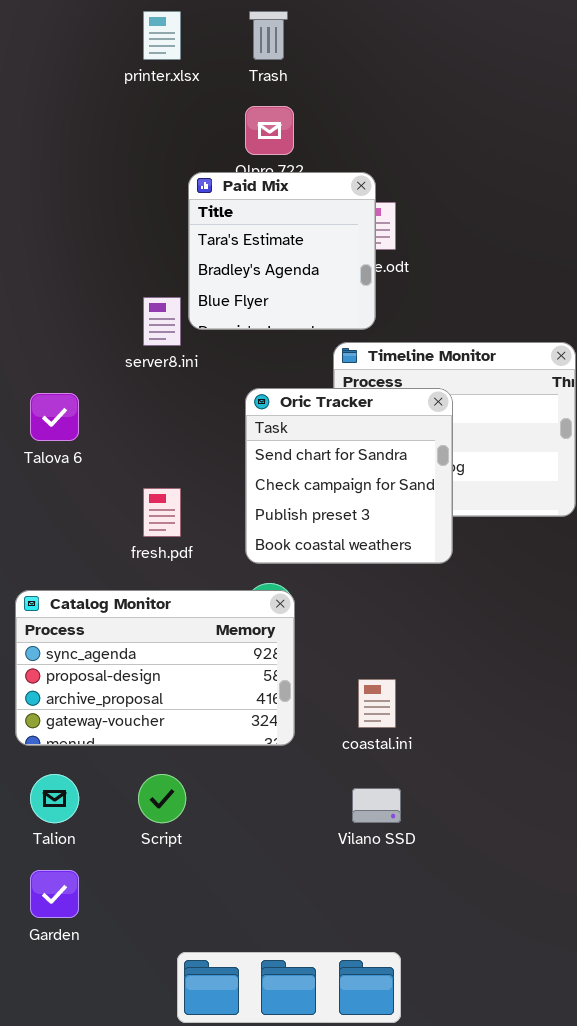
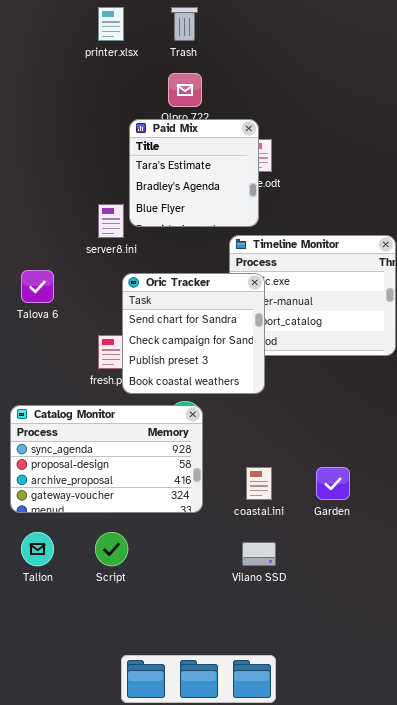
Oric Tracker: [245,388,453,564] -> [122,273,265,394], moved
Garden: [30,870,79,918] -> [316,467,350,500], moved

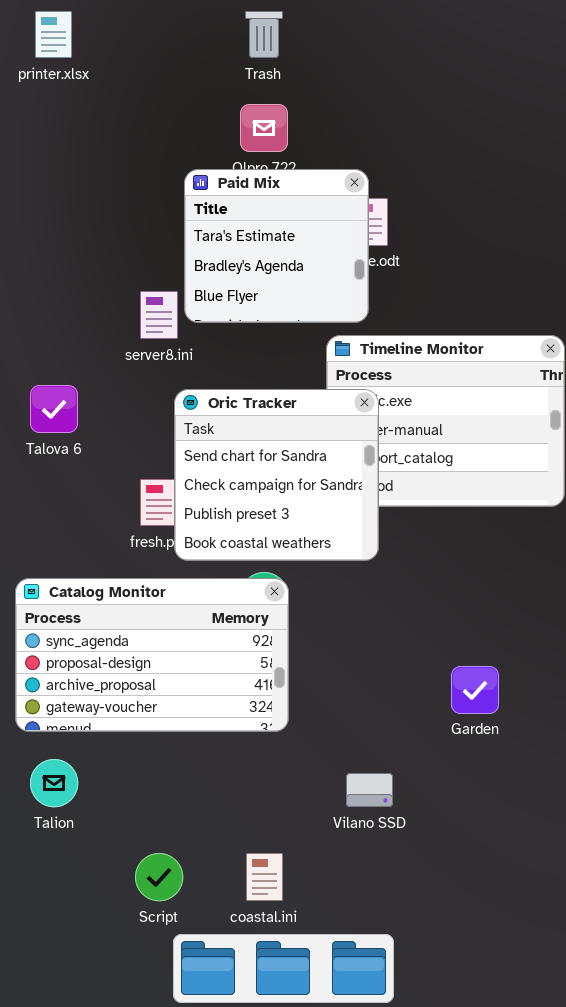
printer.xlsx: [98,7,124,41] -> [35,11,72,58], moved
coastal.ini: [246,467,272,500] -> [246,853,283,901], moved
Script: [95,532,128,566] -> [135,853,183,901], moved

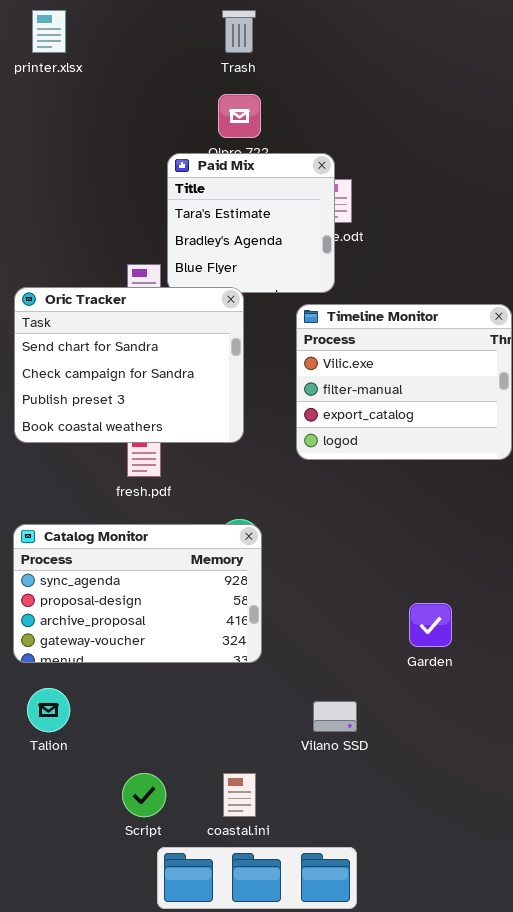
Oric Tracker: [174,389,379,561] -> [14,287,244,443], moved, resized

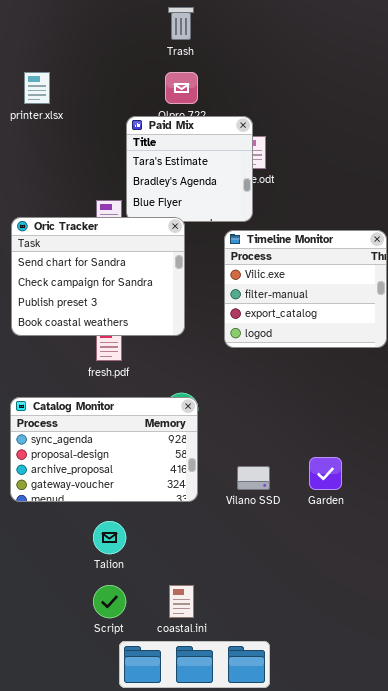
printer.xlsx: [32,10,66,53] -> [24,72,50,104], moved
Talion: [27,688,70,732] -> [93,521,126,554], moved
Vilano SSD: [313,701,357,732] -> [237,466,270,490], moved

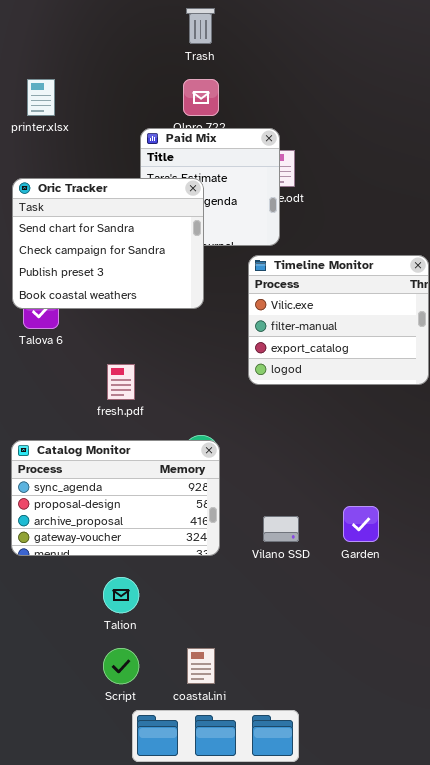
Oric Tracker: [11,217,185,336] -> [12,178,204,309], moved

